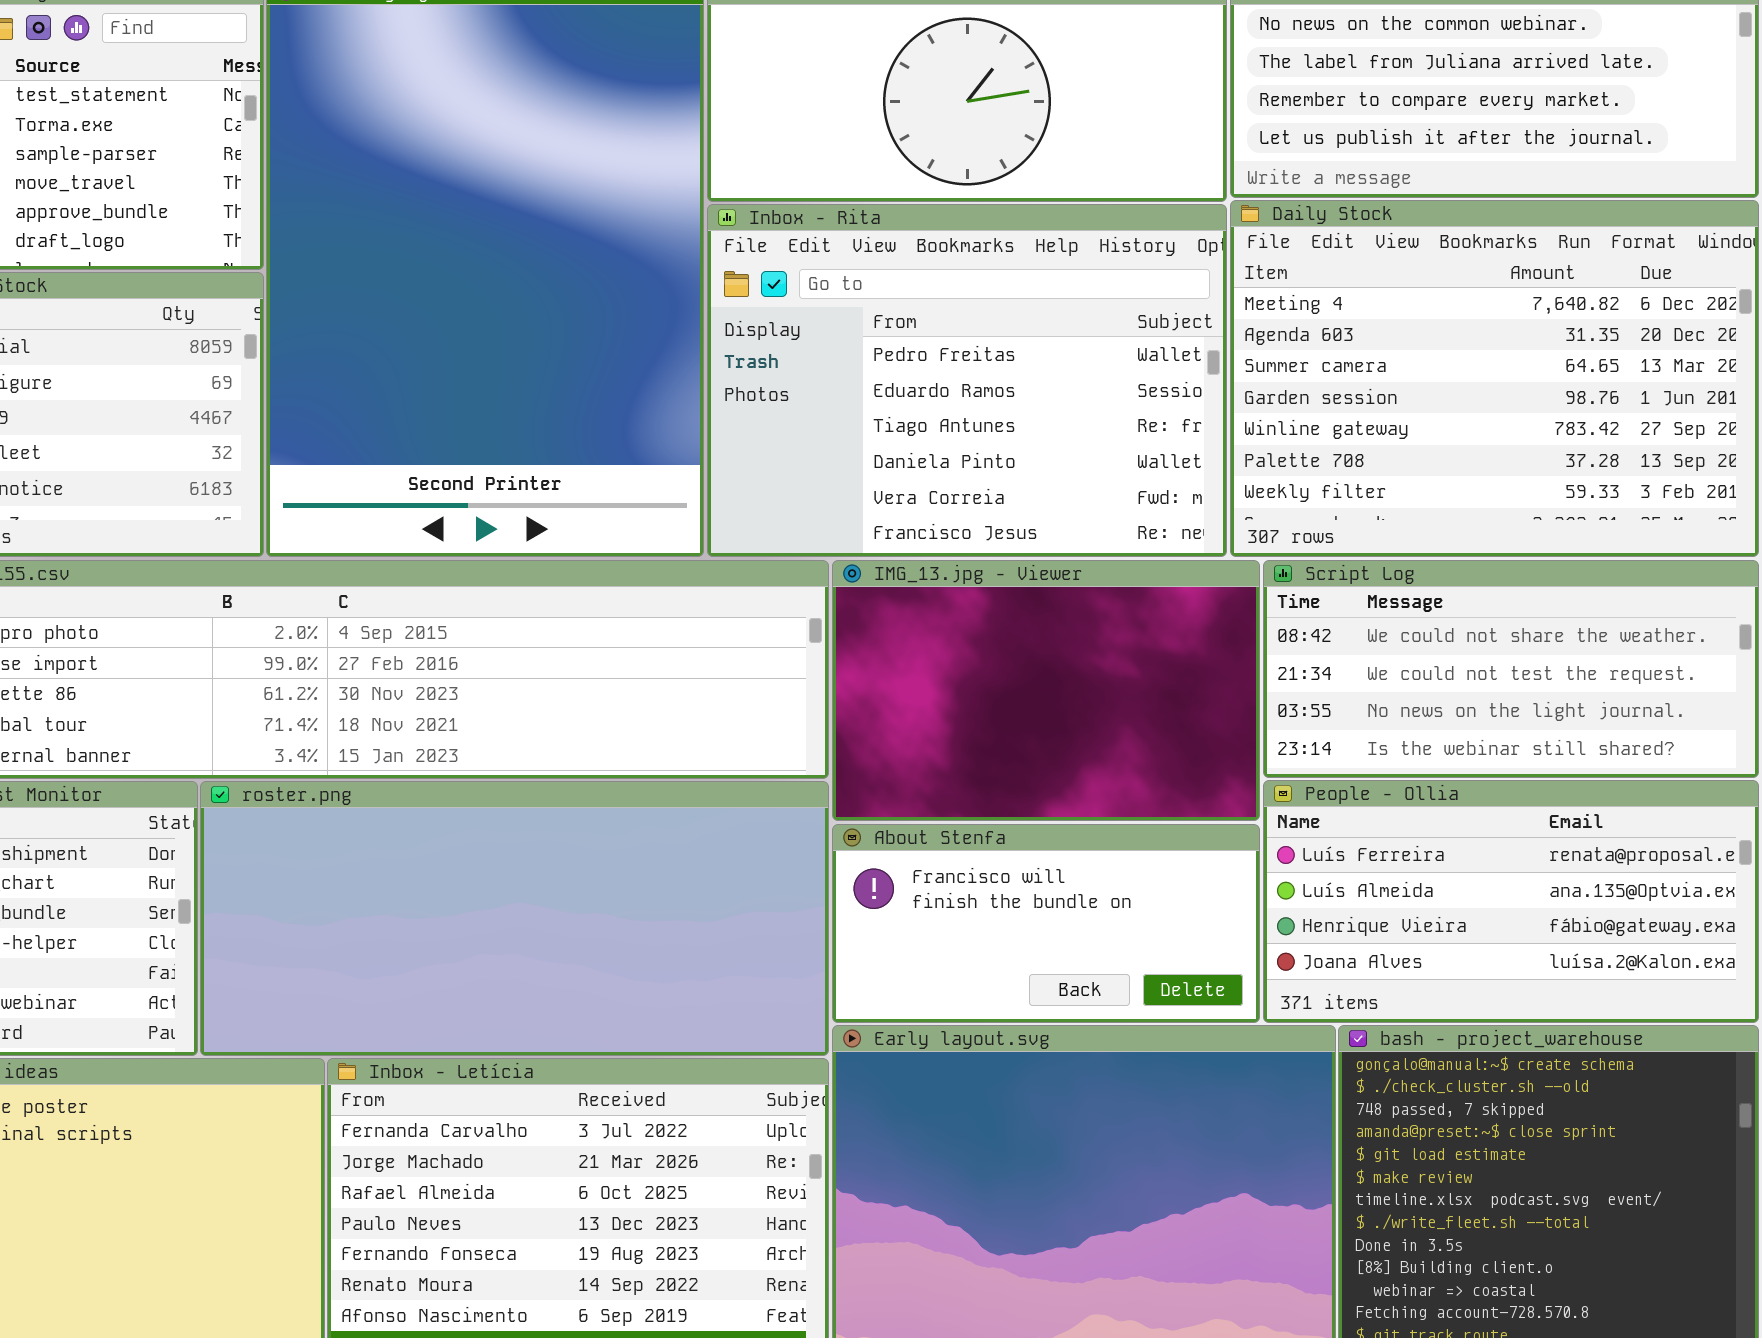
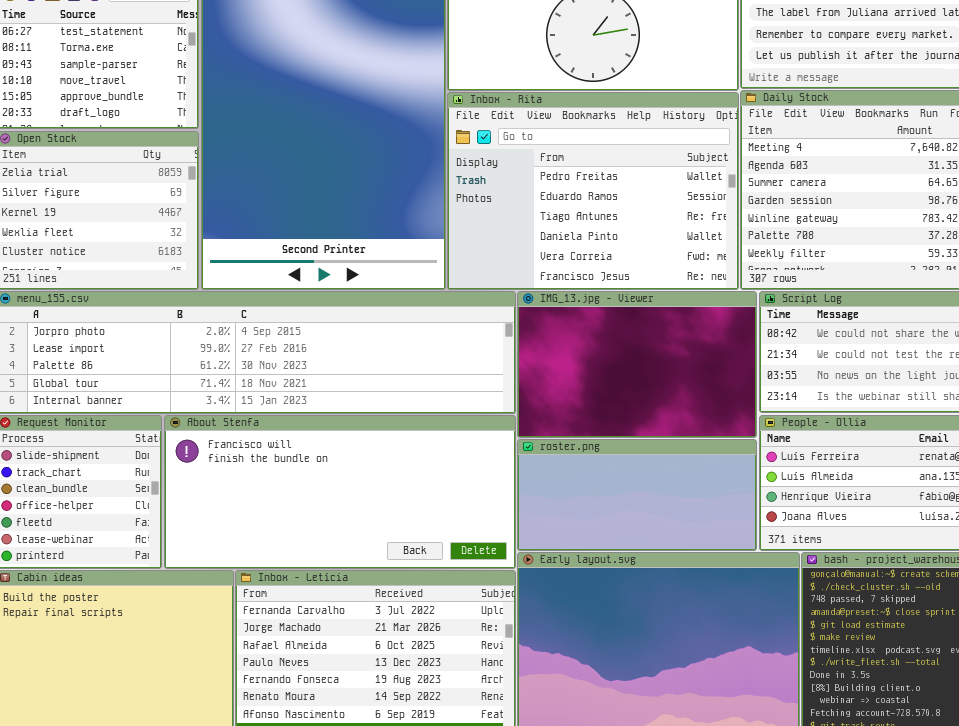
roster.png: [200,781,829,1056] -> [517,439,757,551], moved, resized
About Stenfa: [832,824,1260,1023] -> [164,415,516,569], moved, resized

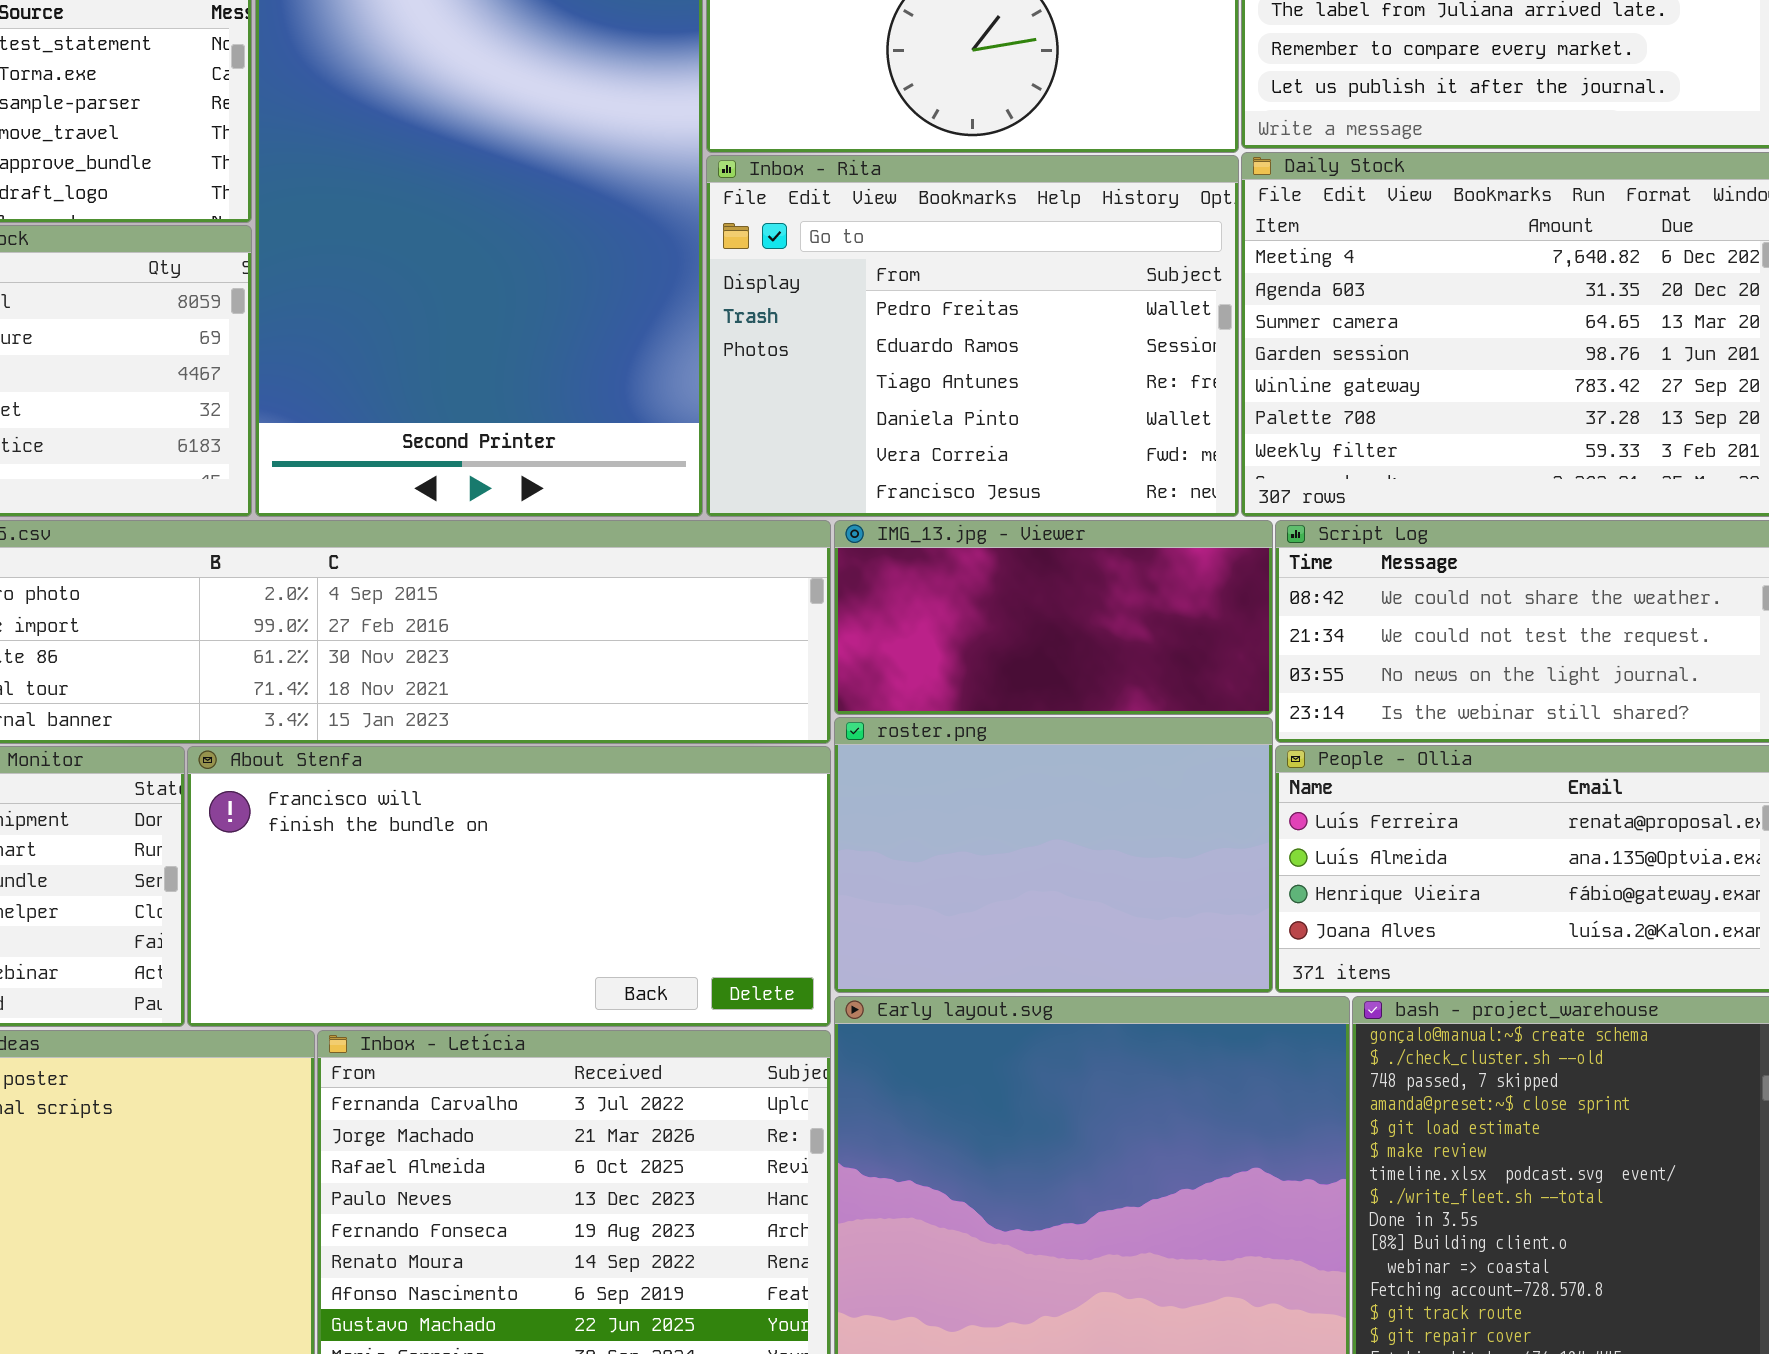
IMG_13.jpg - Viewer: [517,291,757,438] -> [834,520,1273,715], resized
roster.png: [517,439,757,551] -> [834,717,1273,993], resized

